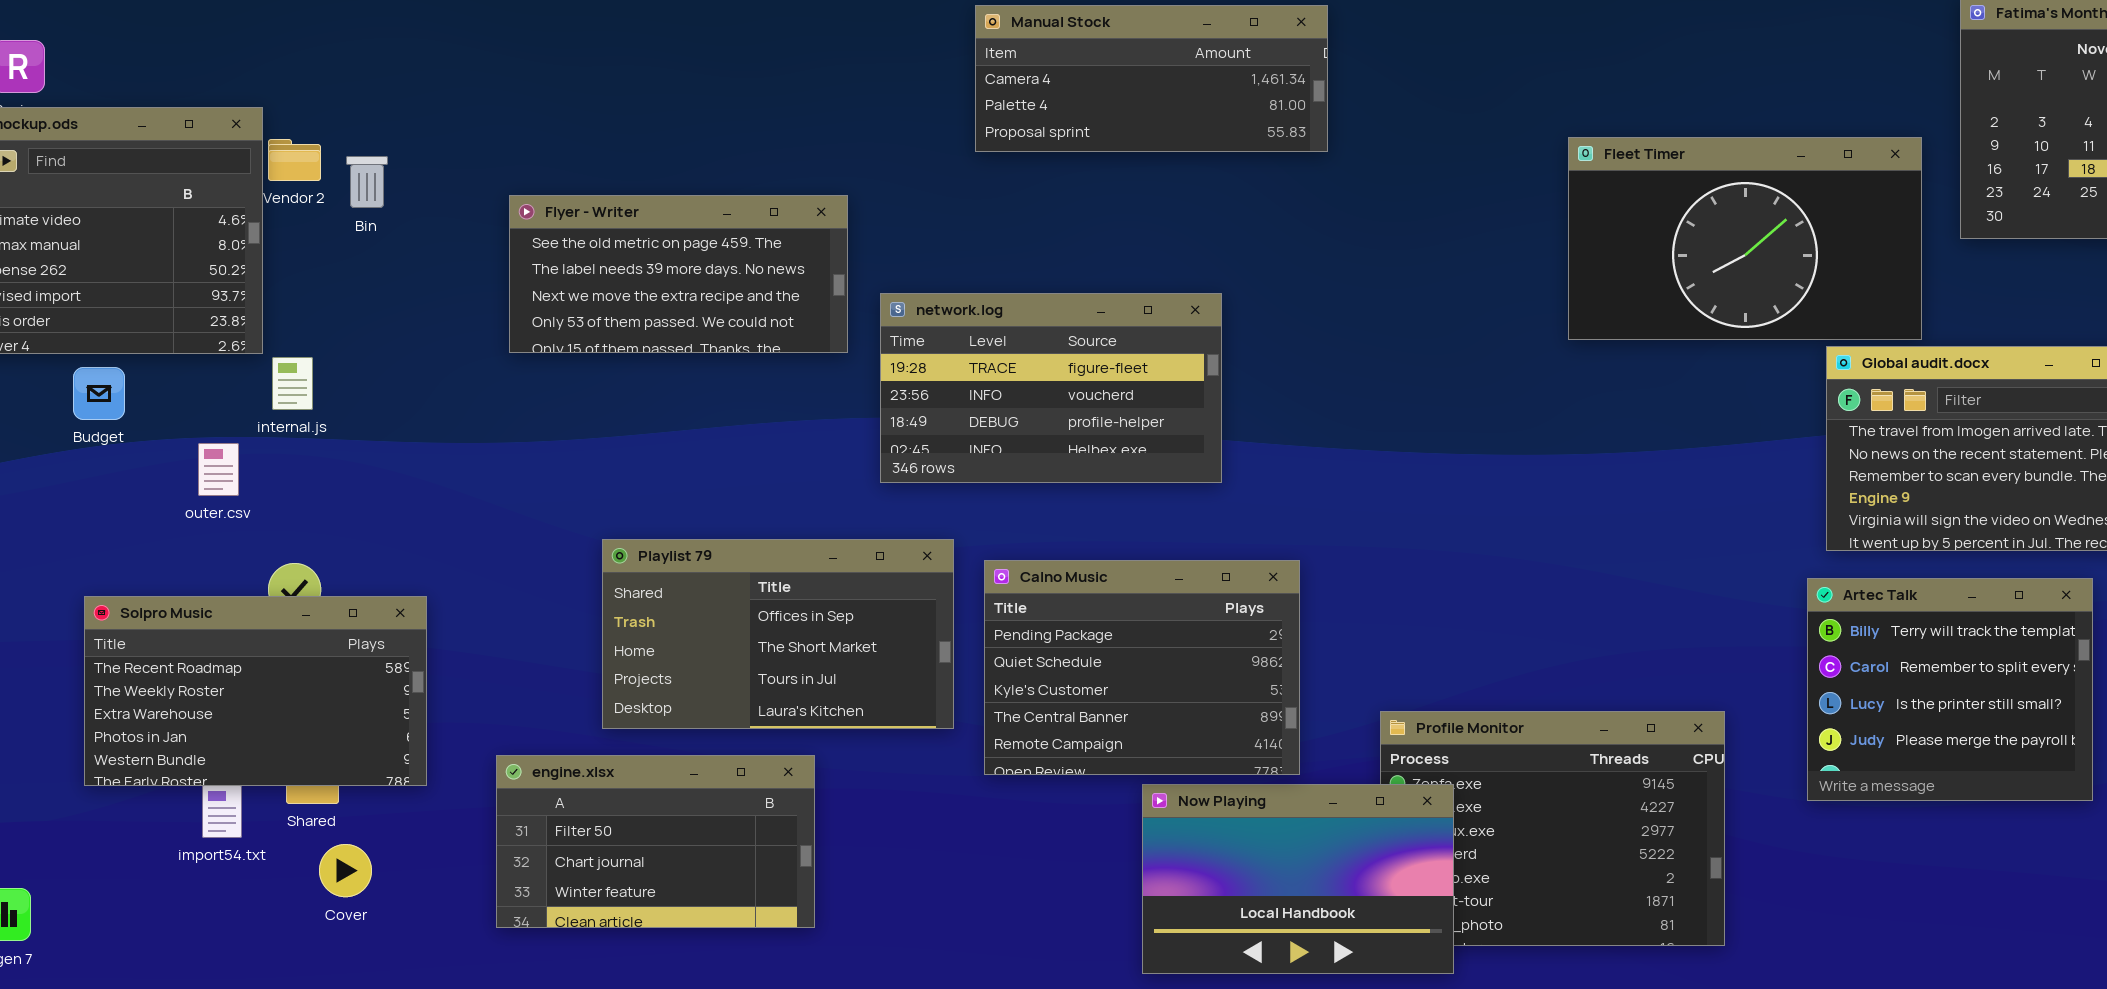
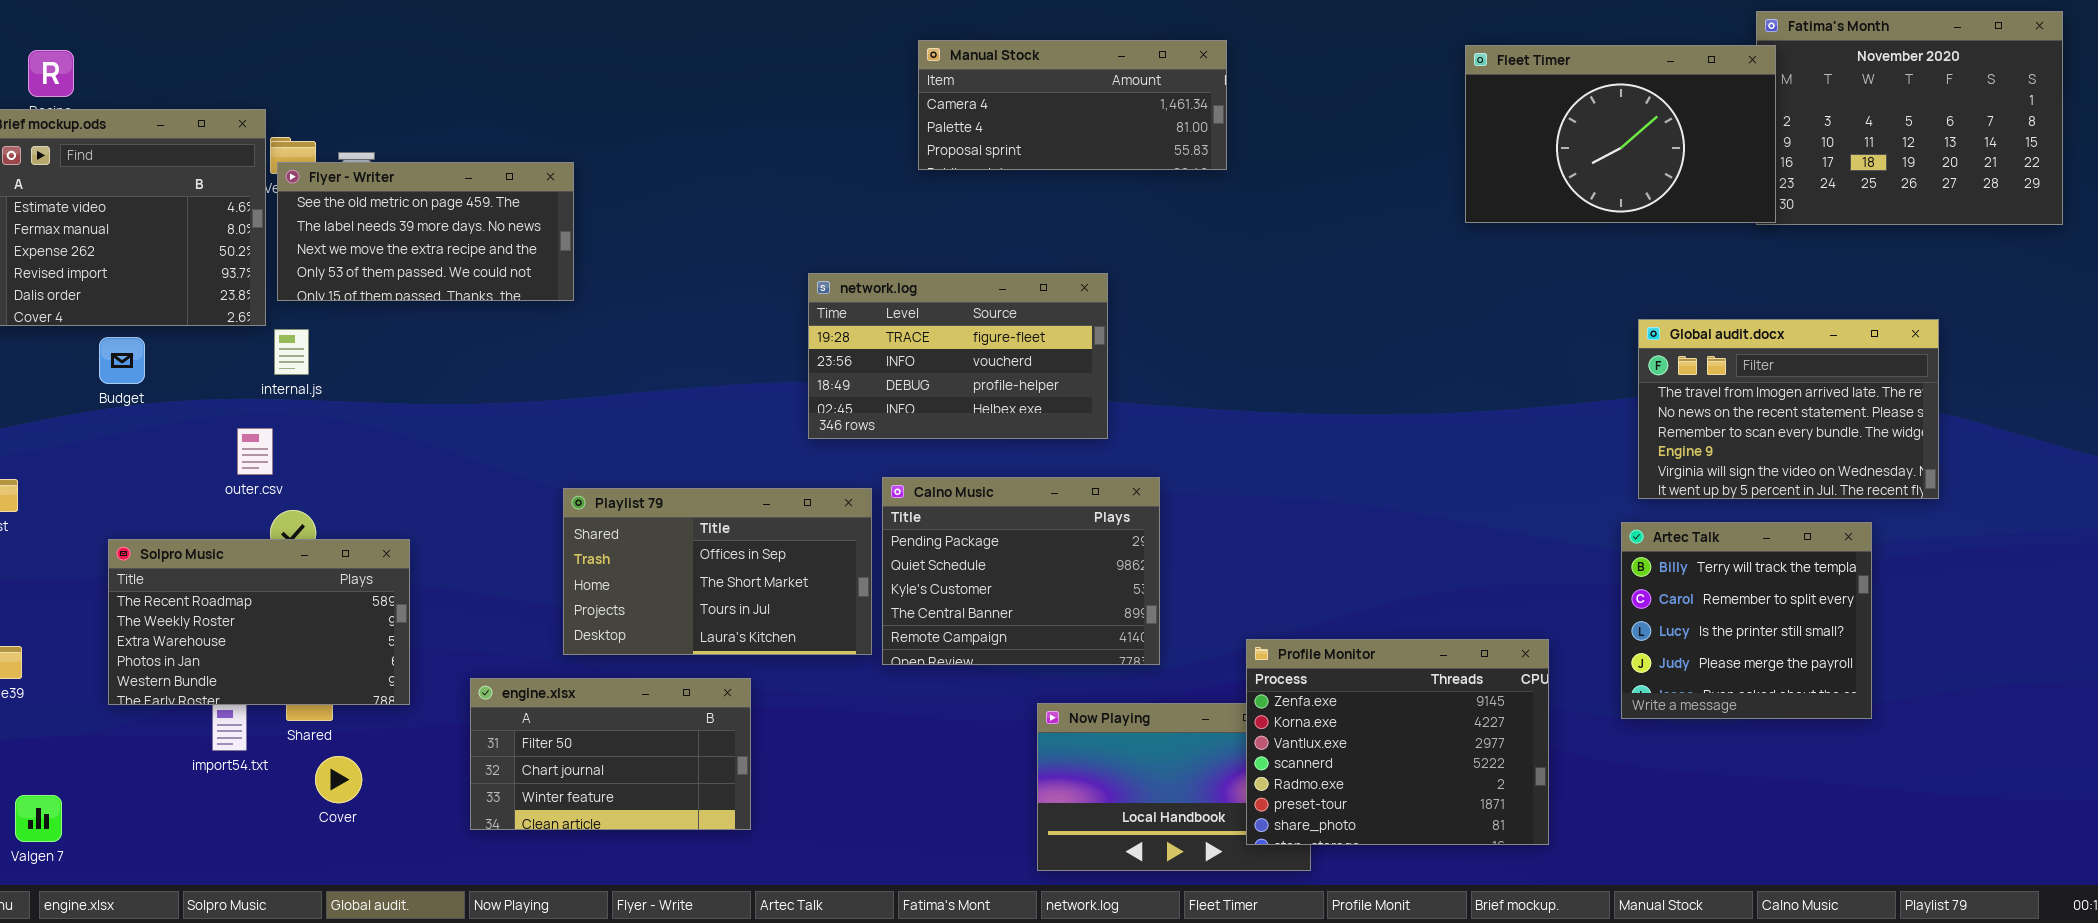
Manual Stock: [975,5,1328,152] -> [918,40,1227,170], moved
Fleet Timer: [1568,137,1922,340] -> [1465,45,1776,223], moved
Flyer - Writer: [509,195,848,353] -> [277,162,574,301], moved
outer.csv: [198,443,239,496] -> [237,428,273,475], moved
Calno Music: [984,560,1300,775] -> [882,477,1160,665], moved
Profile Monitor: [1380,711,1725,946] -> [1246,639,1549,845], raised

